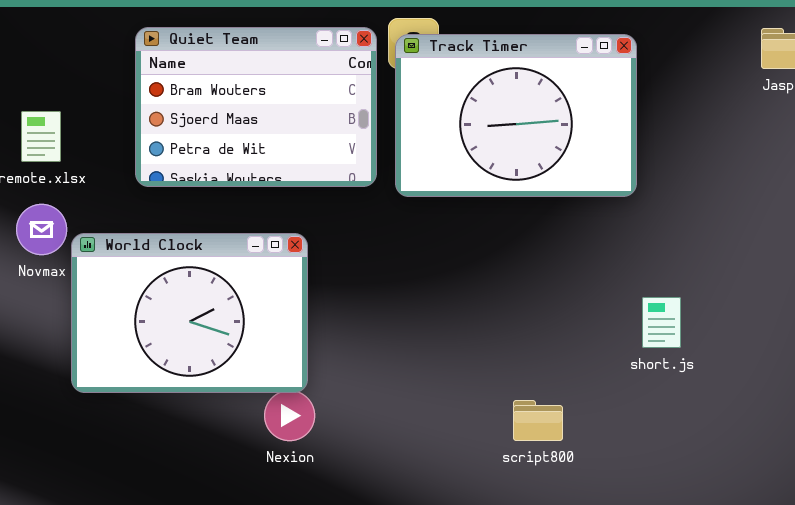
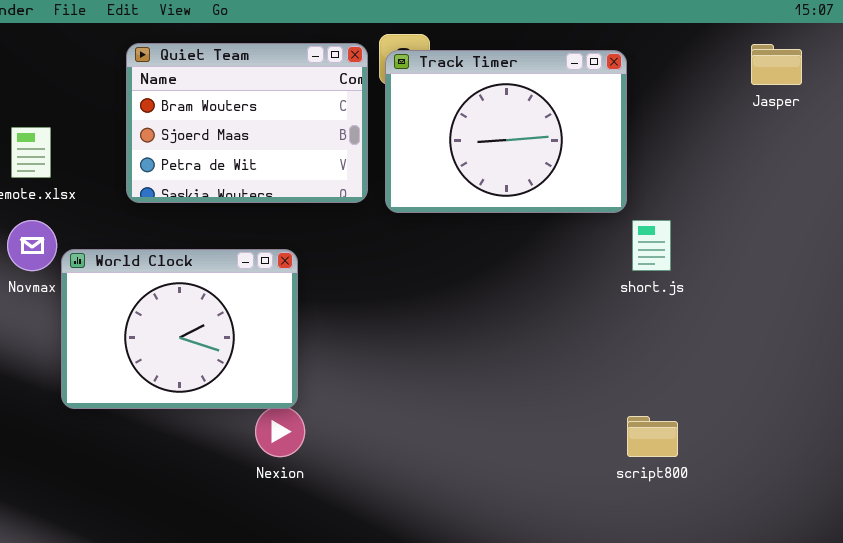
short.js: [642,297,681,348] -> [632,220,671,271], moved
script800: [513,400,563,441] -> [627,416,678,457], moved

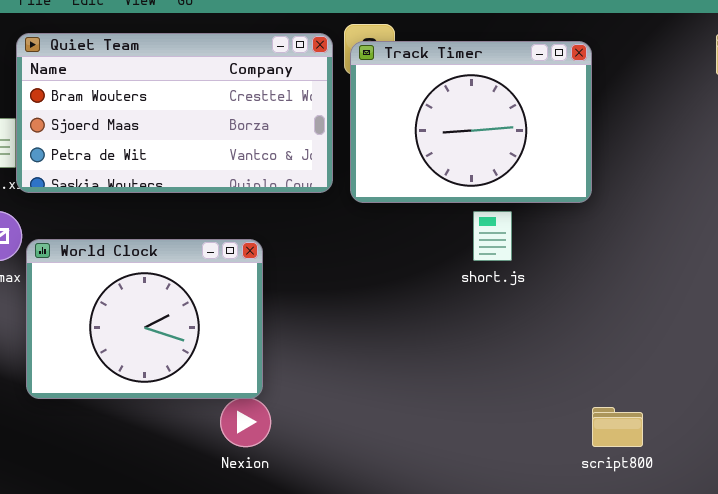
Quiet Team: [126,43,368,203] -> [16,33,333,193], resized
short.js: [632,220,671,271] -> [473,211,512,261], moved

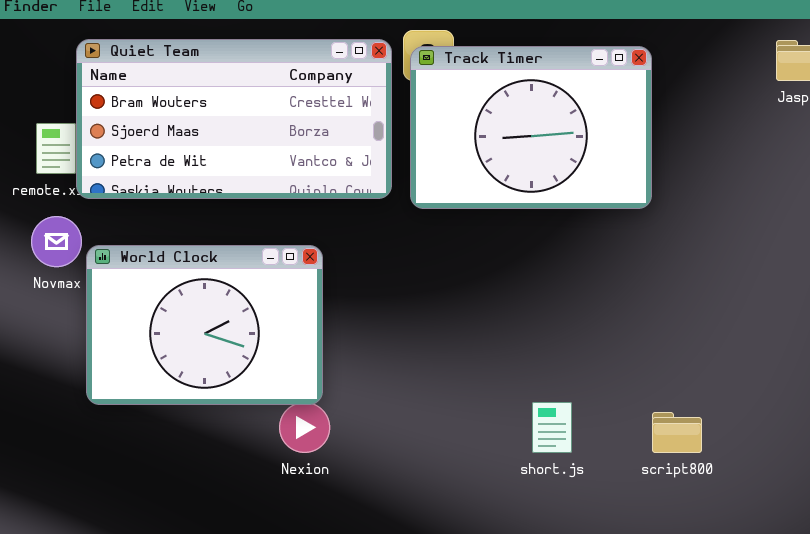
short.js: [473,211,512,261] -> [532,402,572,453], moved

